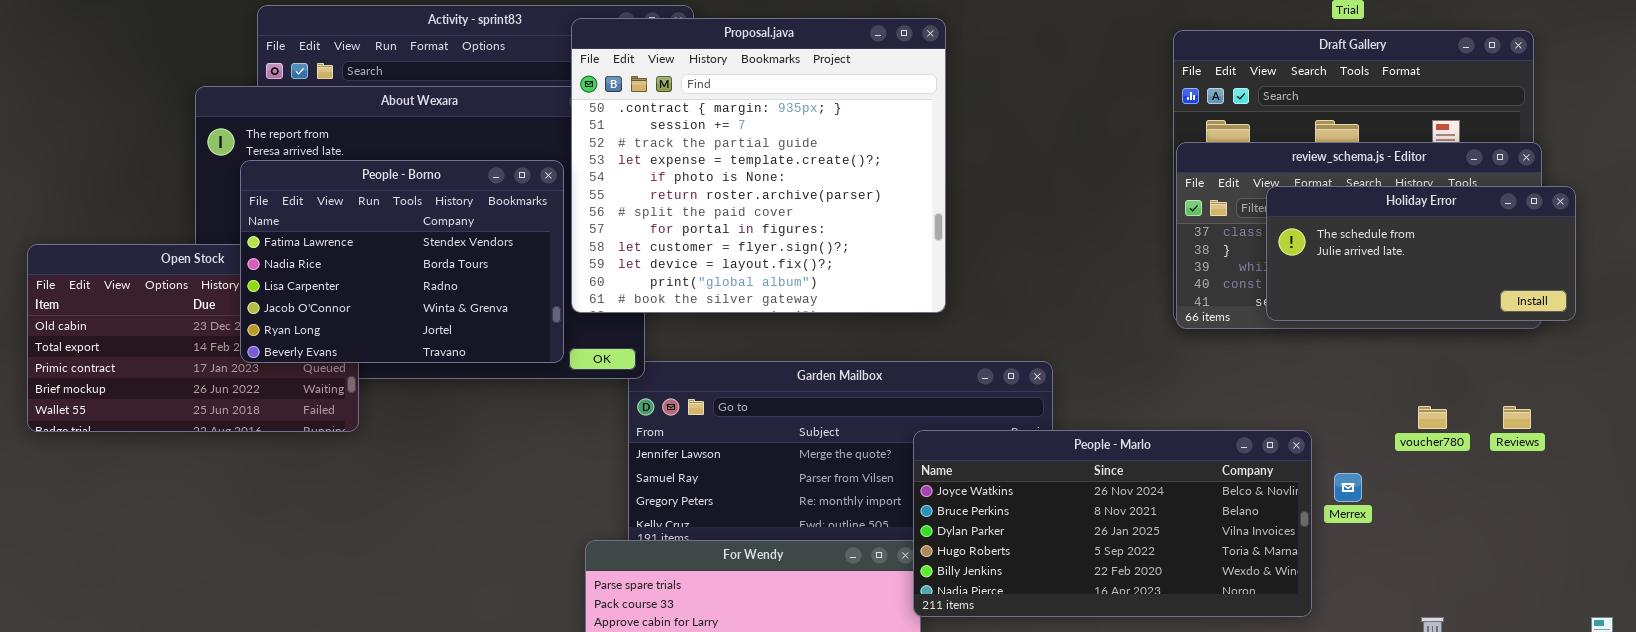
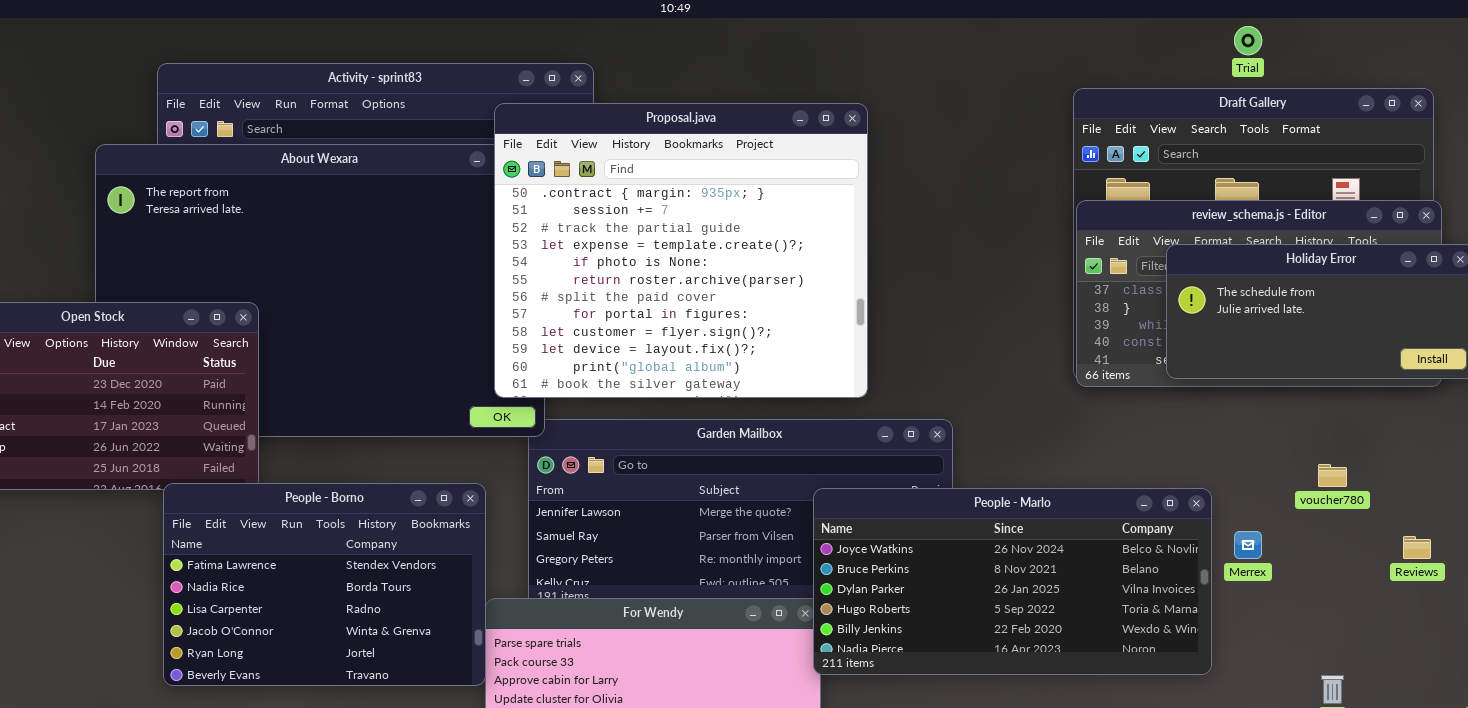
Proposal.java: [571,18,946,313] -> [494,103,868,398], moved
People - Borno: [240,160,564,363] -> [163,483,486,686], moved
Reviews: [1503,406,1531,429] -> [1403,536,1431,559], moved

